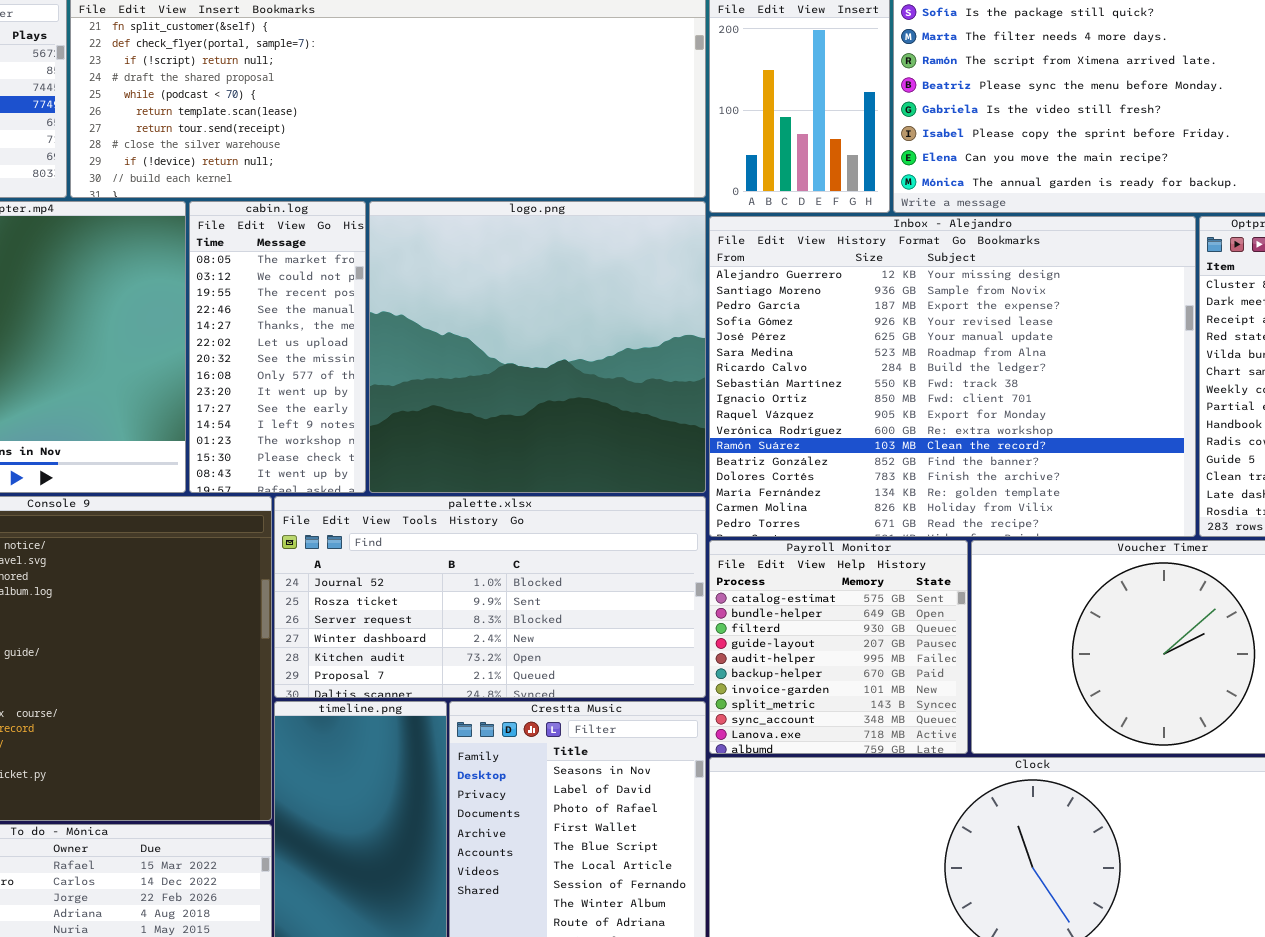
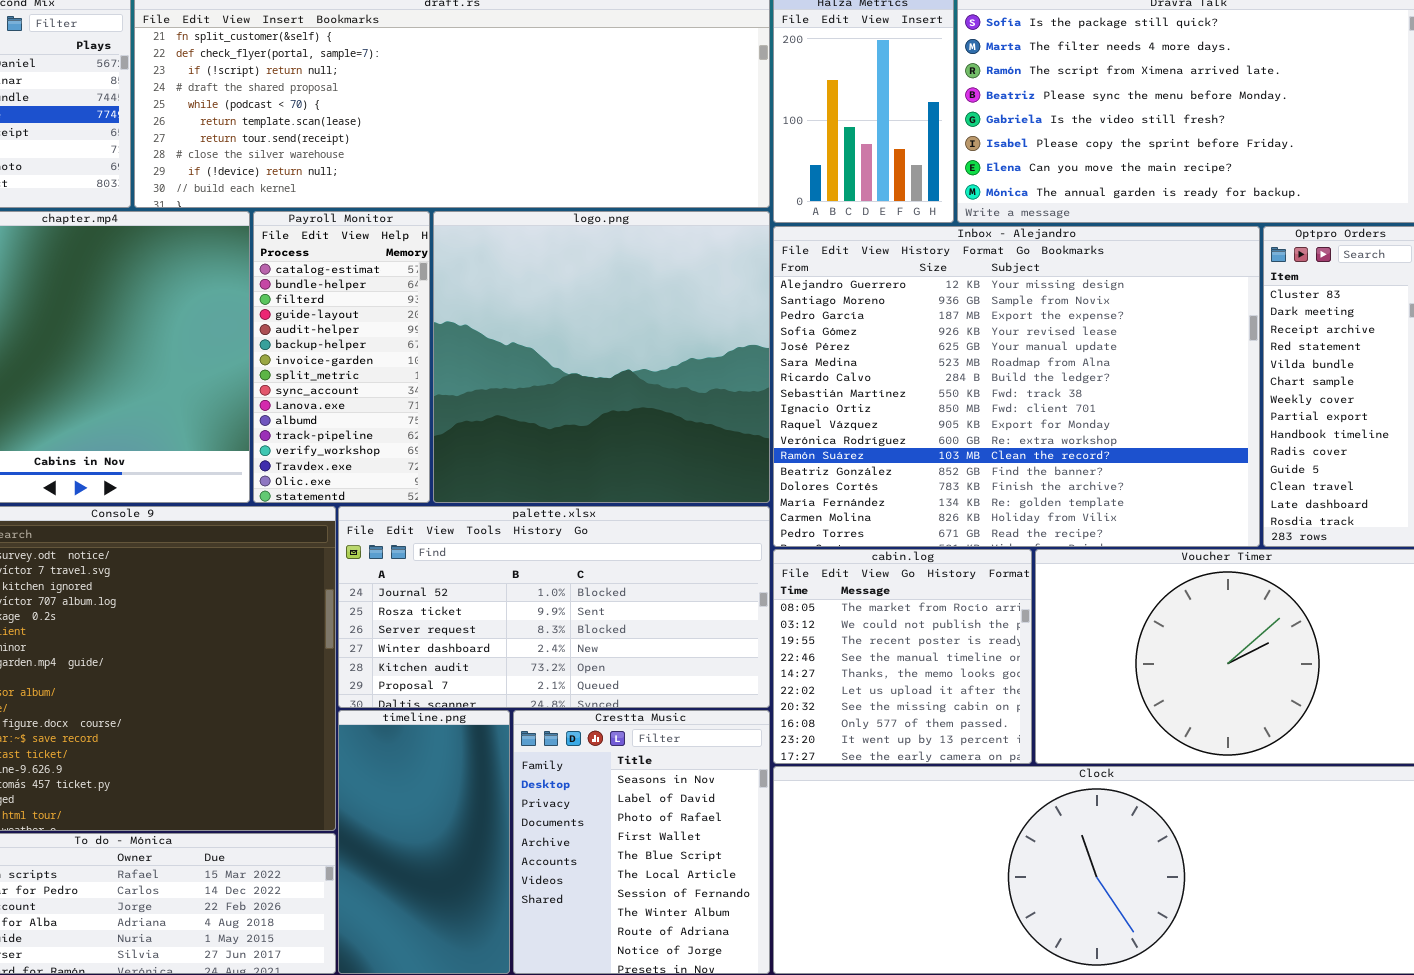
cabin.log: [189,201,366,493] -> [773,549,1032,764], moved, resized
Payroll Monitor: [709,540,968,754] -> [253,211,430,503], moved, resized

